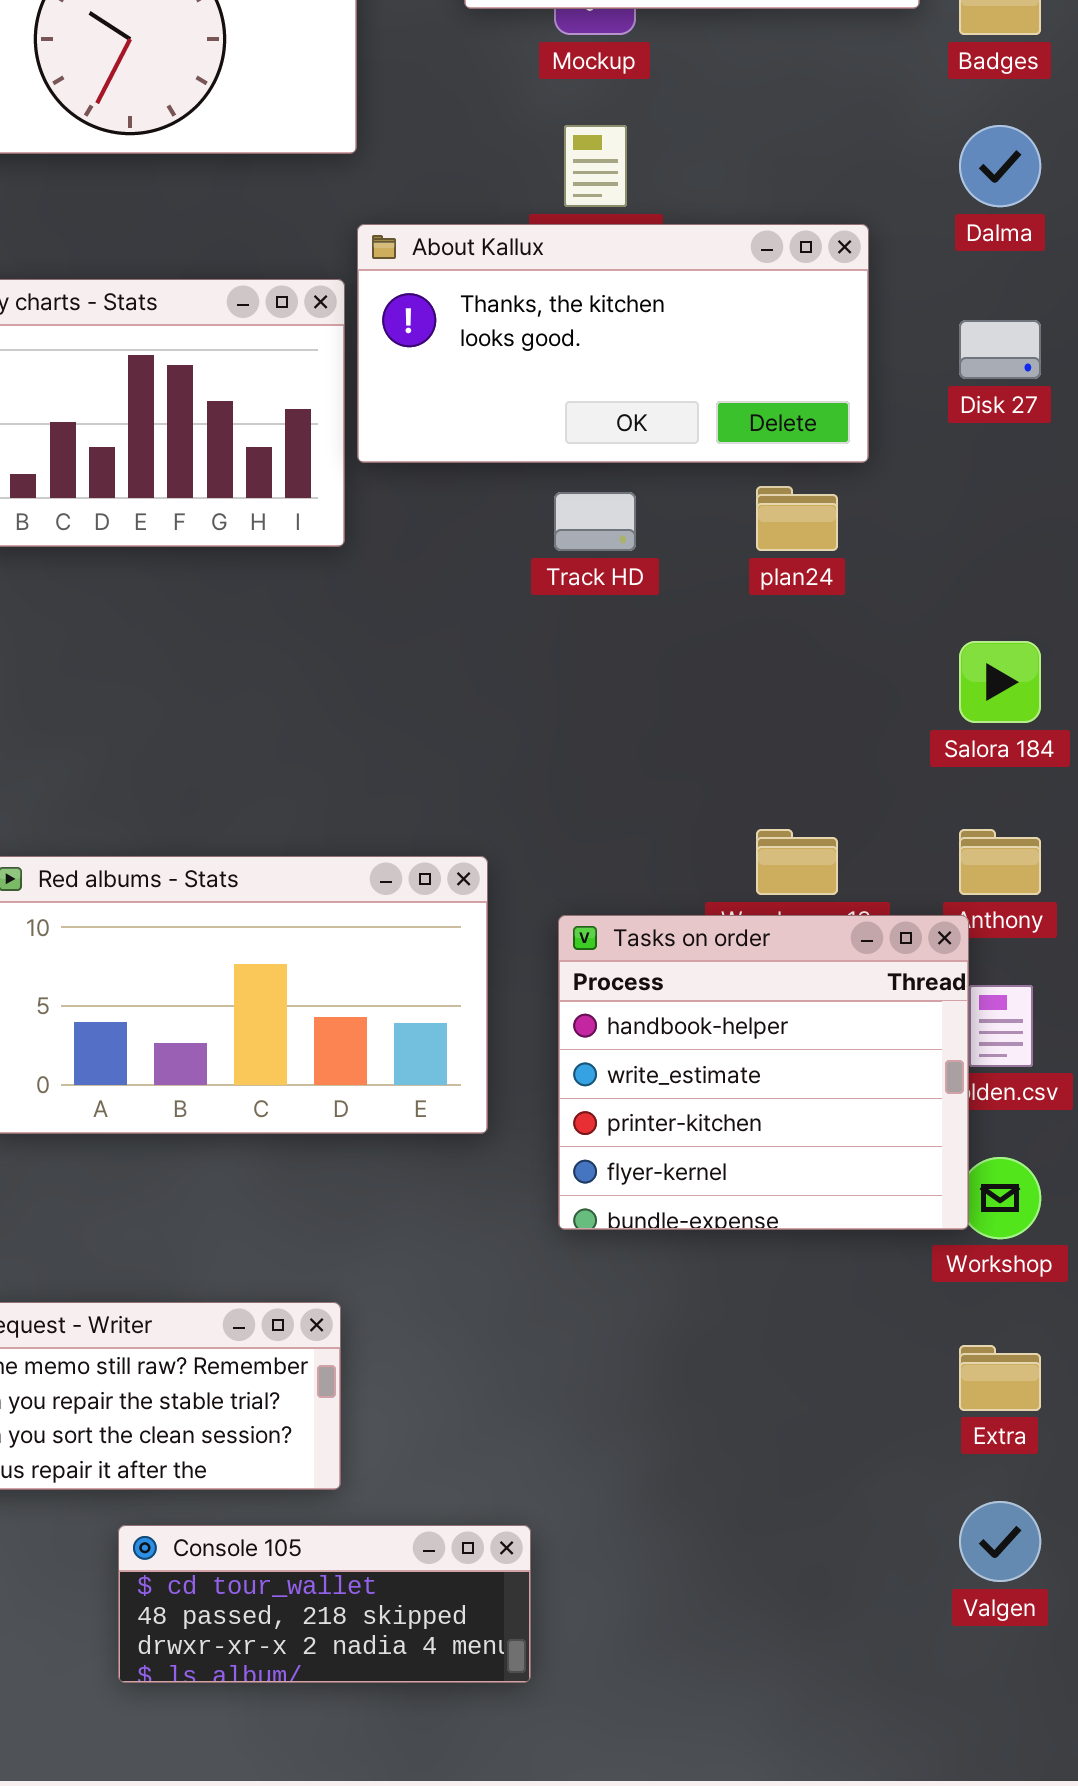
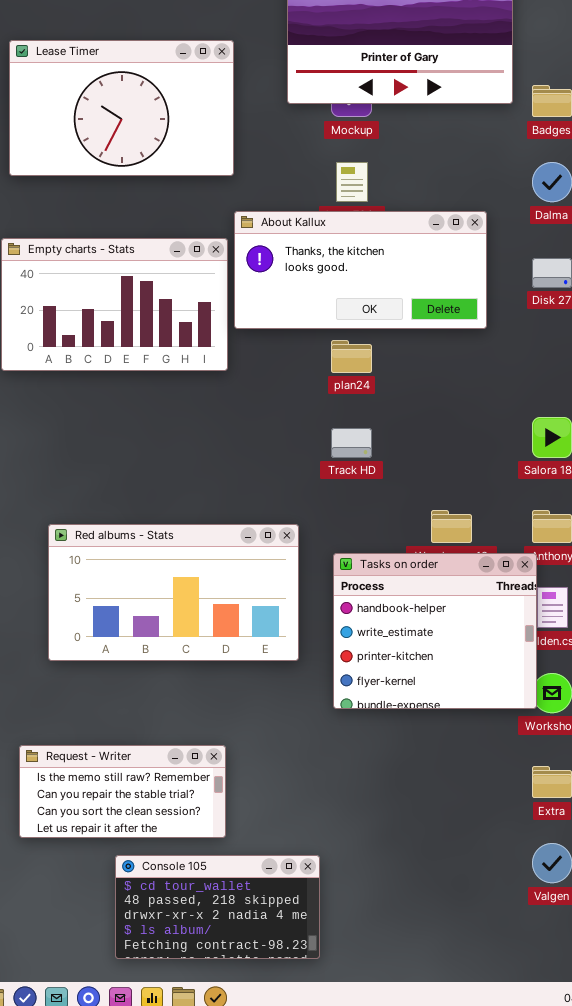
plan24: [756,486,838,551] -> [331,340,372,373], moved
Track HD: [554,492,636,551] -> [331,428,372,458], moved
Console 105: [118,1525,531,1683] -> [115,855,320,959], resized

